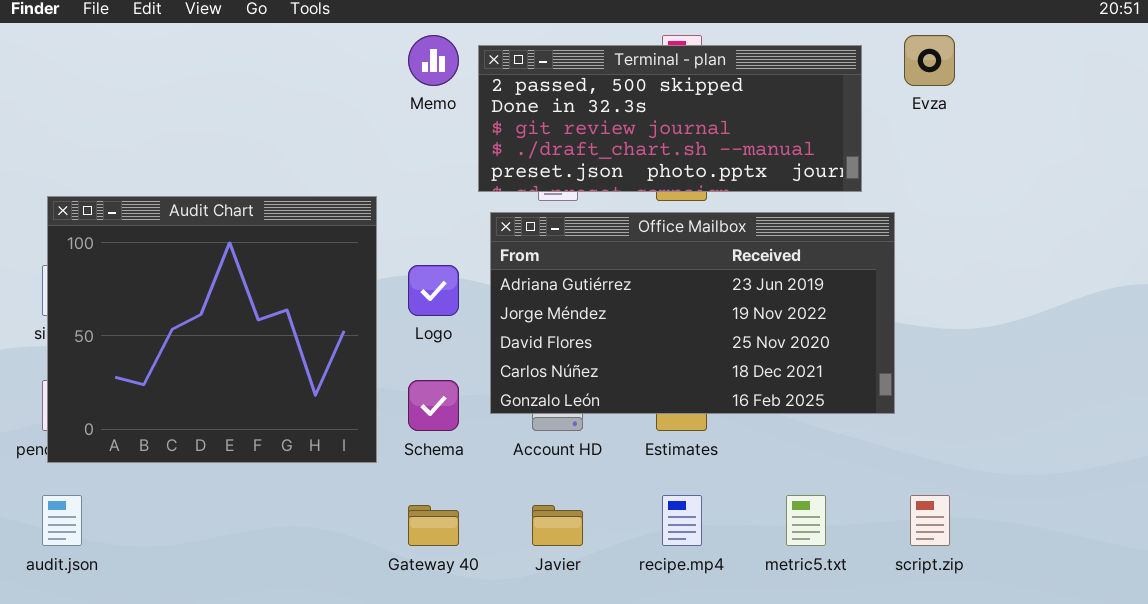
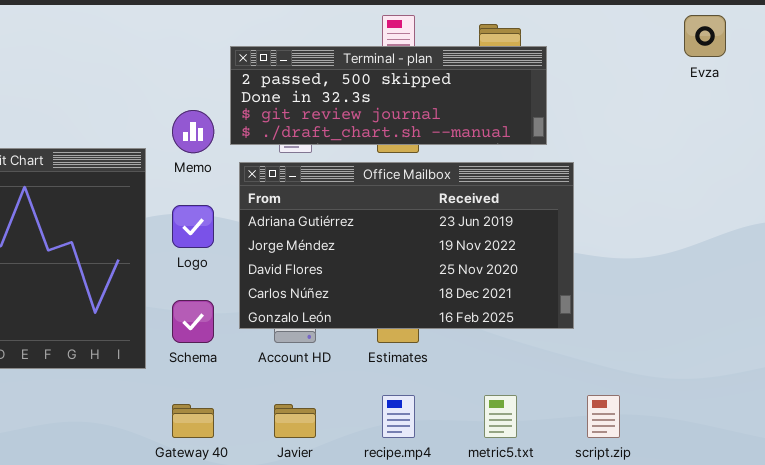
Memo: [408,35,459,86] -> [172,110,214,153], moved
Evza: [904,35,955,86] -> [684,15,726,57], moved
Terminal - plan: [478,45,862,192] -> [230,46,547,145], resized

